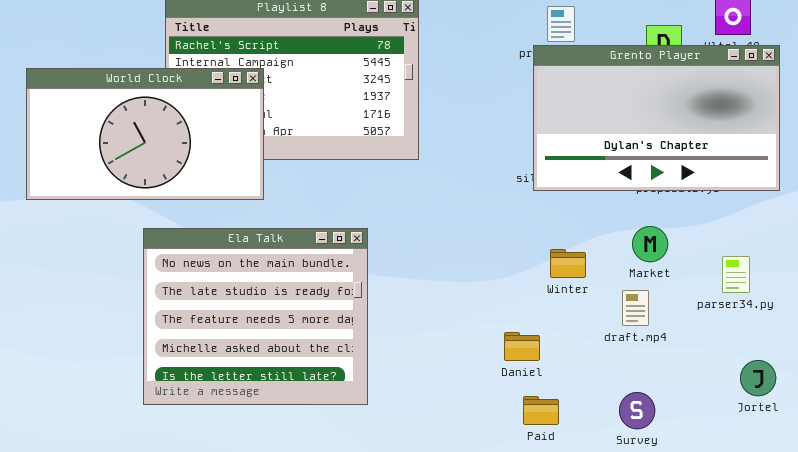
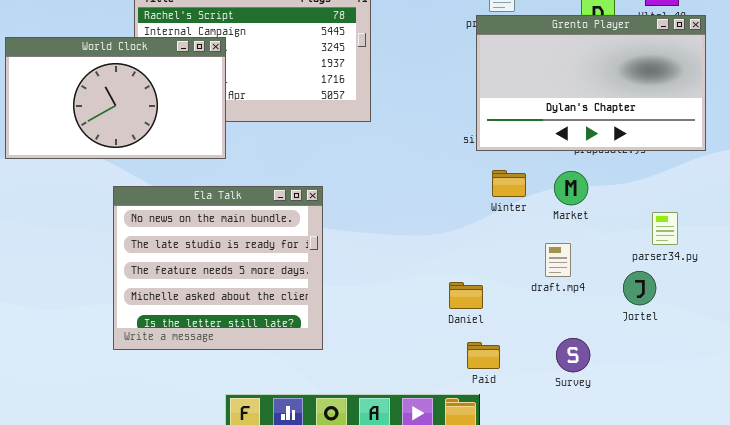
Market: [632,226,668,262] -> [554,171,588,205], moved
Winter: [550,249,586,278] -> [492,170,526,197], moved
draft.mp4: [622,290,649,326] -> [545,243,571,277], moved
Jortel: [740,360,776,396] -> [623,271,656,305], moved

